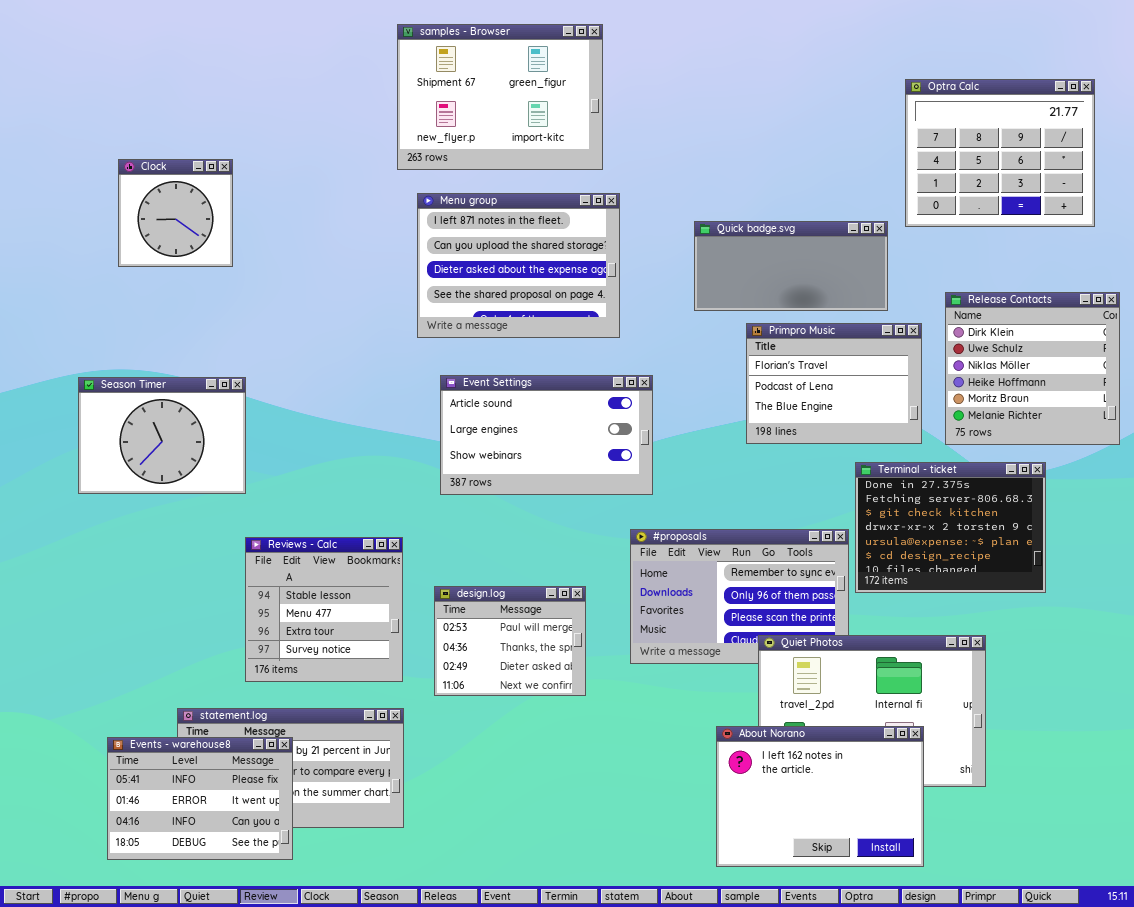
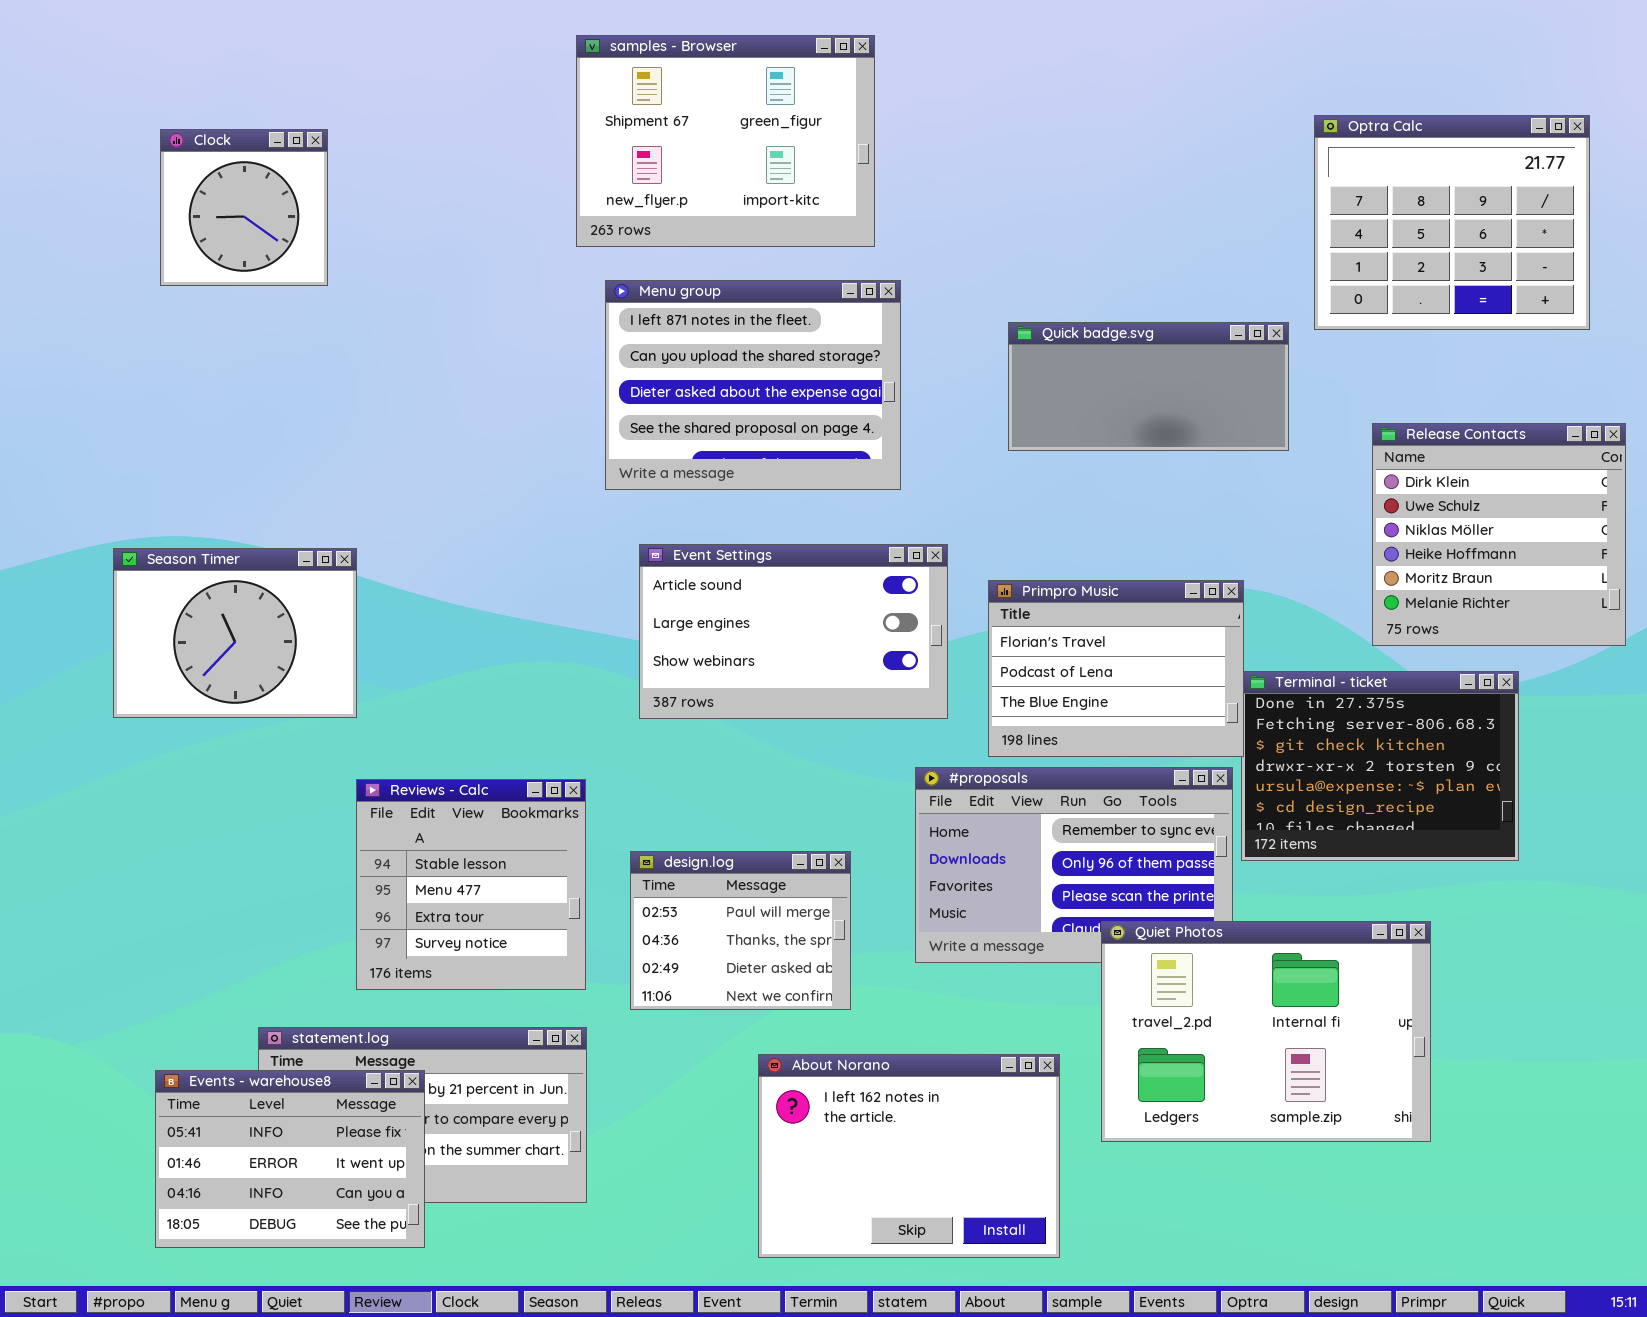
Clock: [118,159,233,267] -> [160,129,328,286], moved
Primpro Music: [746,323,922,444] -> [988,580,1244,757], moved
About Norano: [716,726,924,867] -> [758,1054,1060,1258], moved

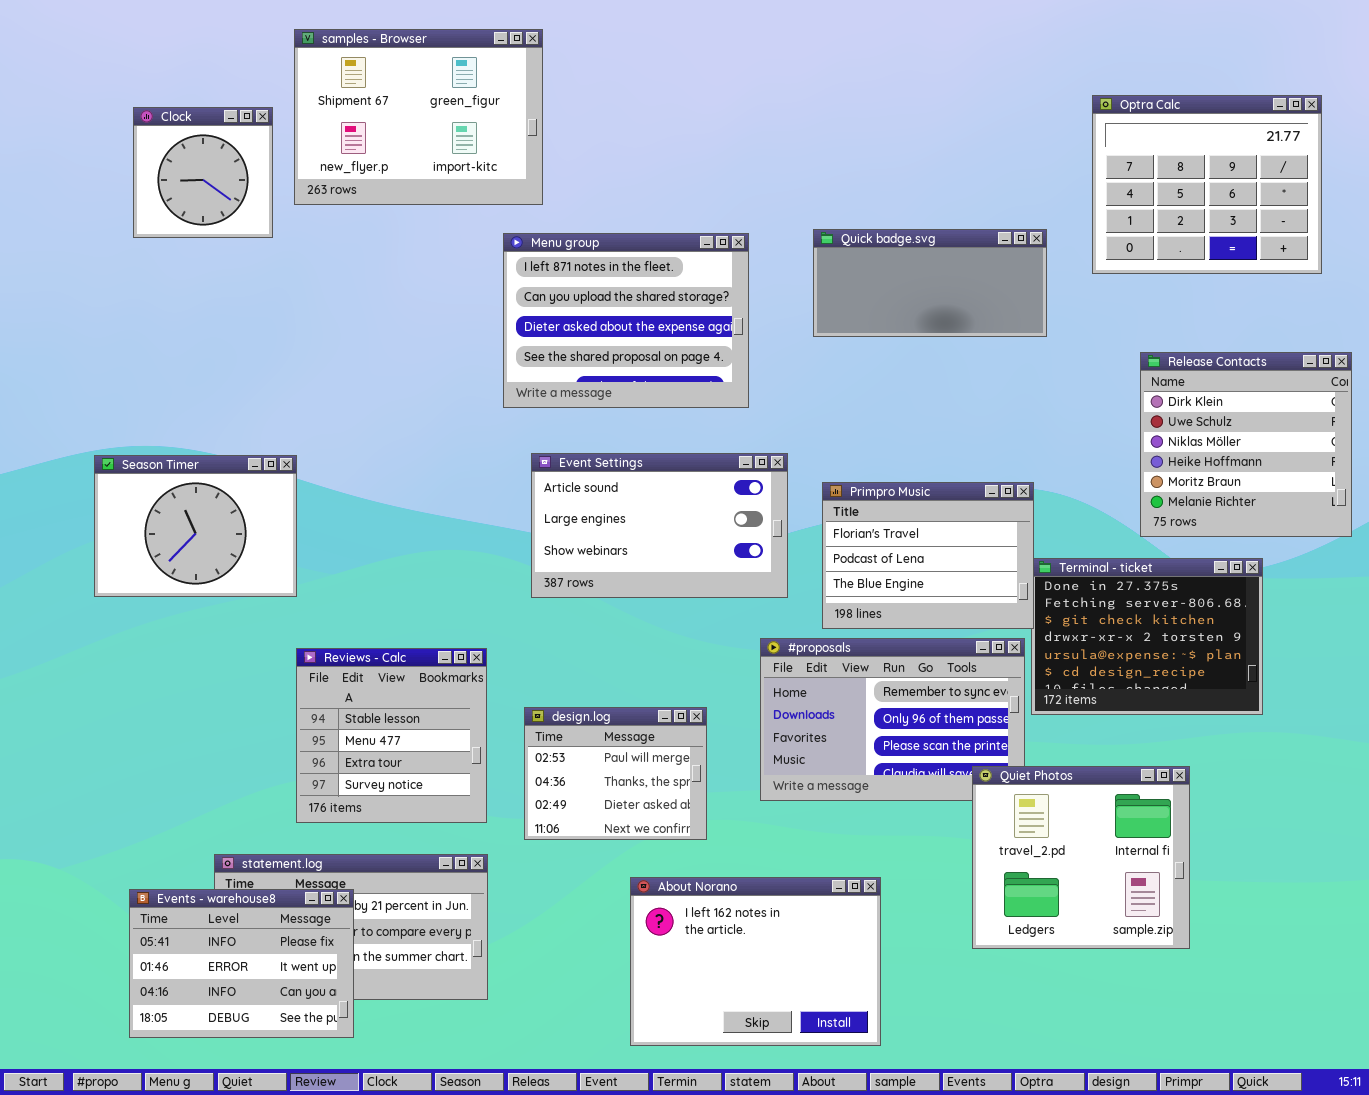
samples - Browser: [576,35,875,247] -> [294,29,543,205], moved
Quick badge.svg: [1008,322,1289,451] -> [813,229,1047,337], moved
Quiet Photos: [1101,921,1431,1142] -> [972,766,1190,949], resized

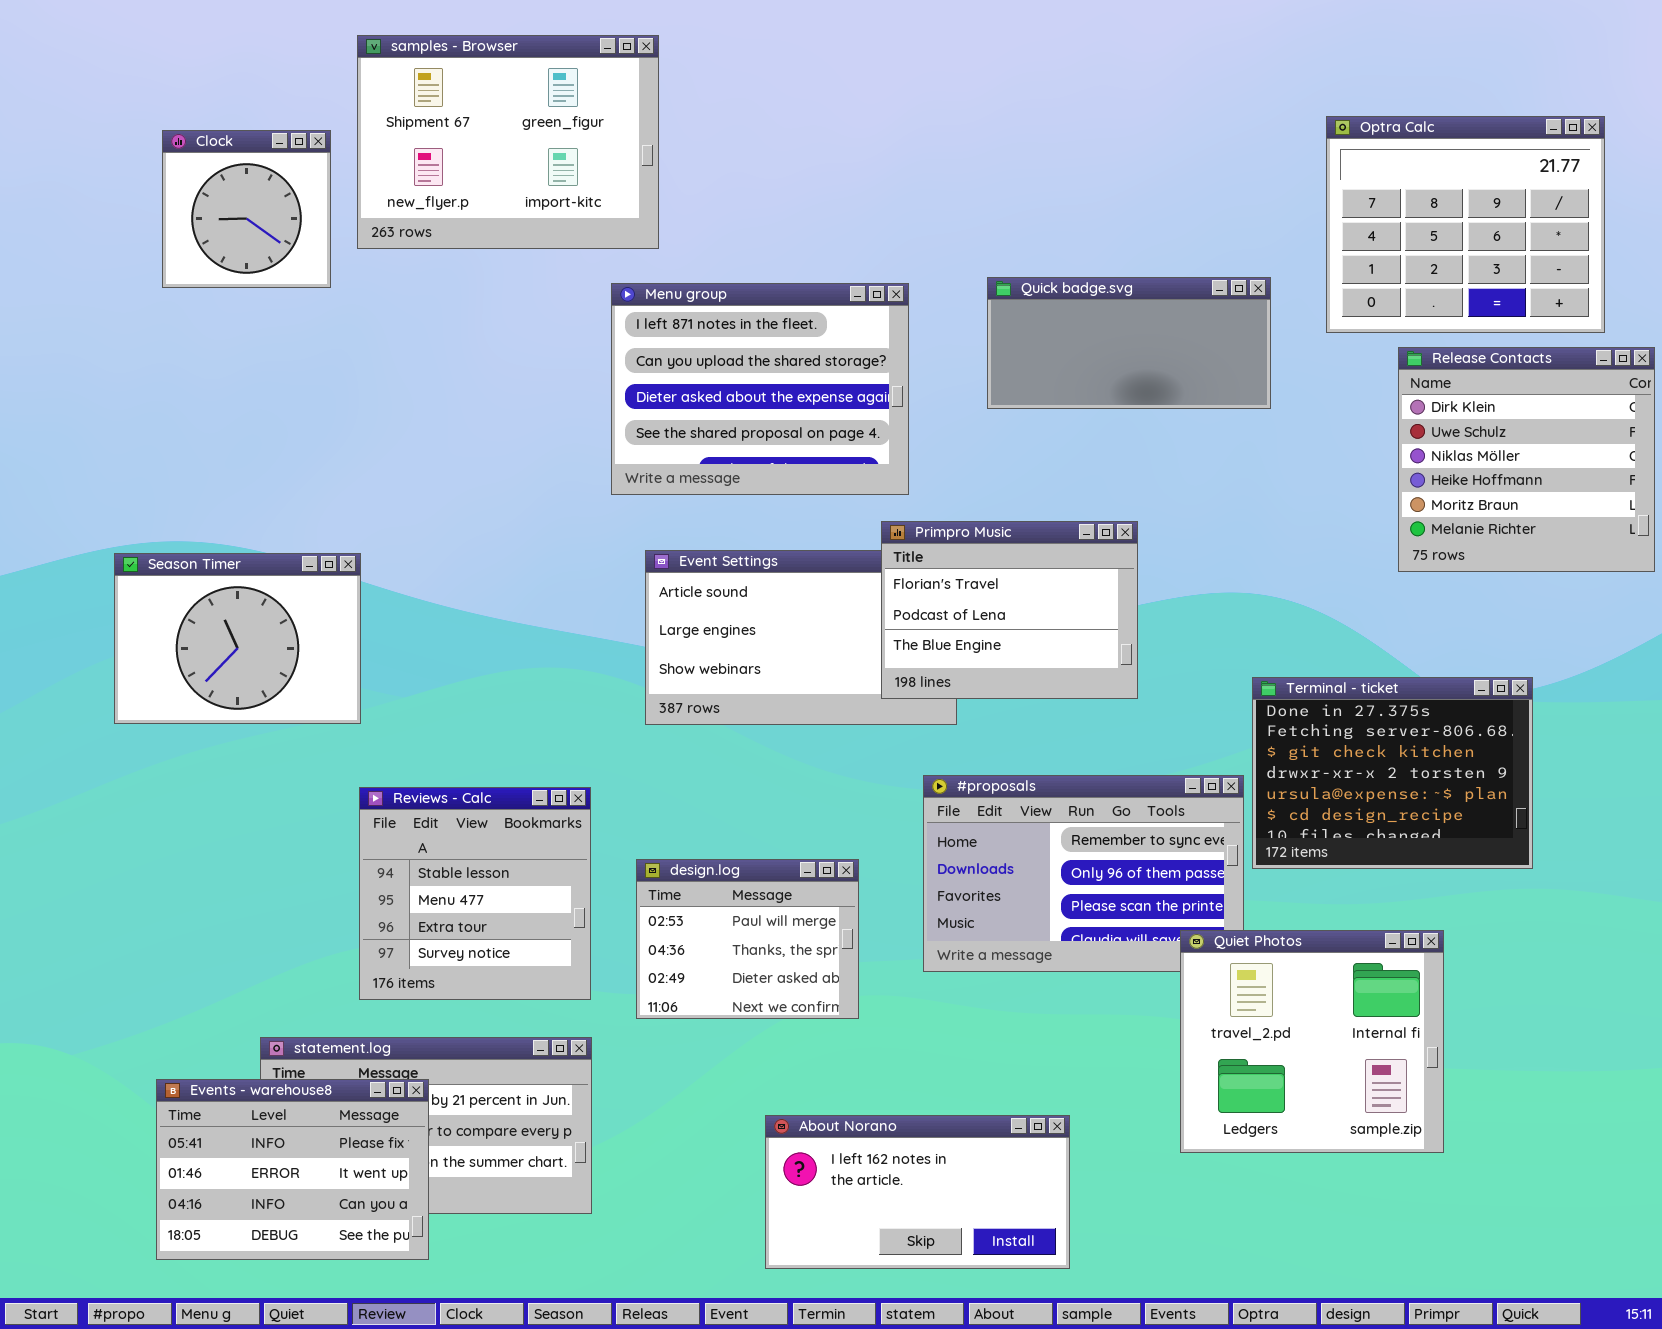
Release Contacts: [1140,352,1352,537] -> [1398,347,1655,572], moved
Primpro Music: [822,482,1034,629] -> [881,521,1138,699], moved
About Norano: [630,877,881,1046] -> [765,1115,1070,1269], resized

